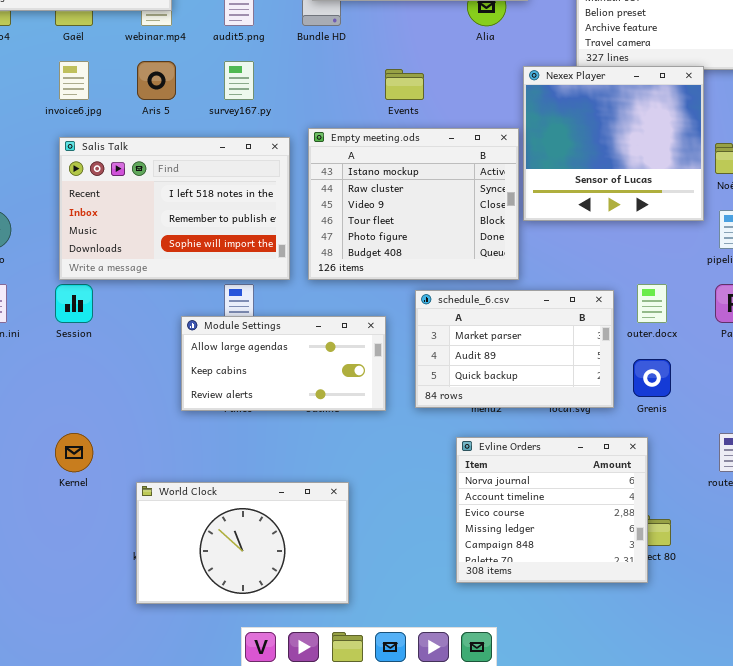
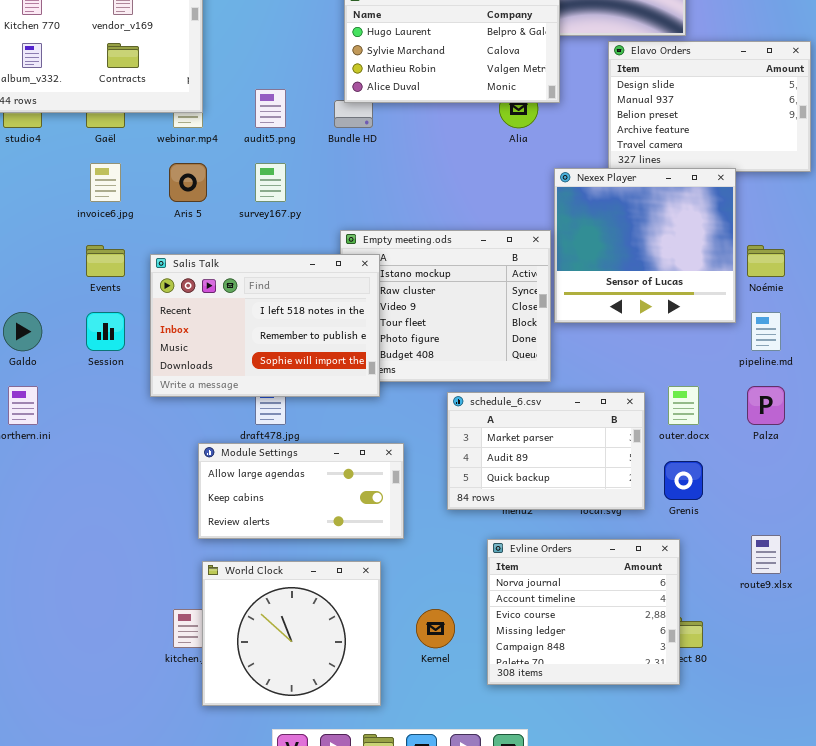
Events: [385,69,424,100] -> [86,245,125,277], moved
Salis Talk: [59,137,290,280] -> [150,254,380,397], moved
Session: [55,284,93,323] -> [86,312,125,351], moved
Module Settings: [181,316,386,411] -> [198,443,404,539], moved
Kernel: [55,433,93,472] -> [416,609,455,648], moved
World Clock: [136,482,349,604] -> [202,561,381,706], resized

